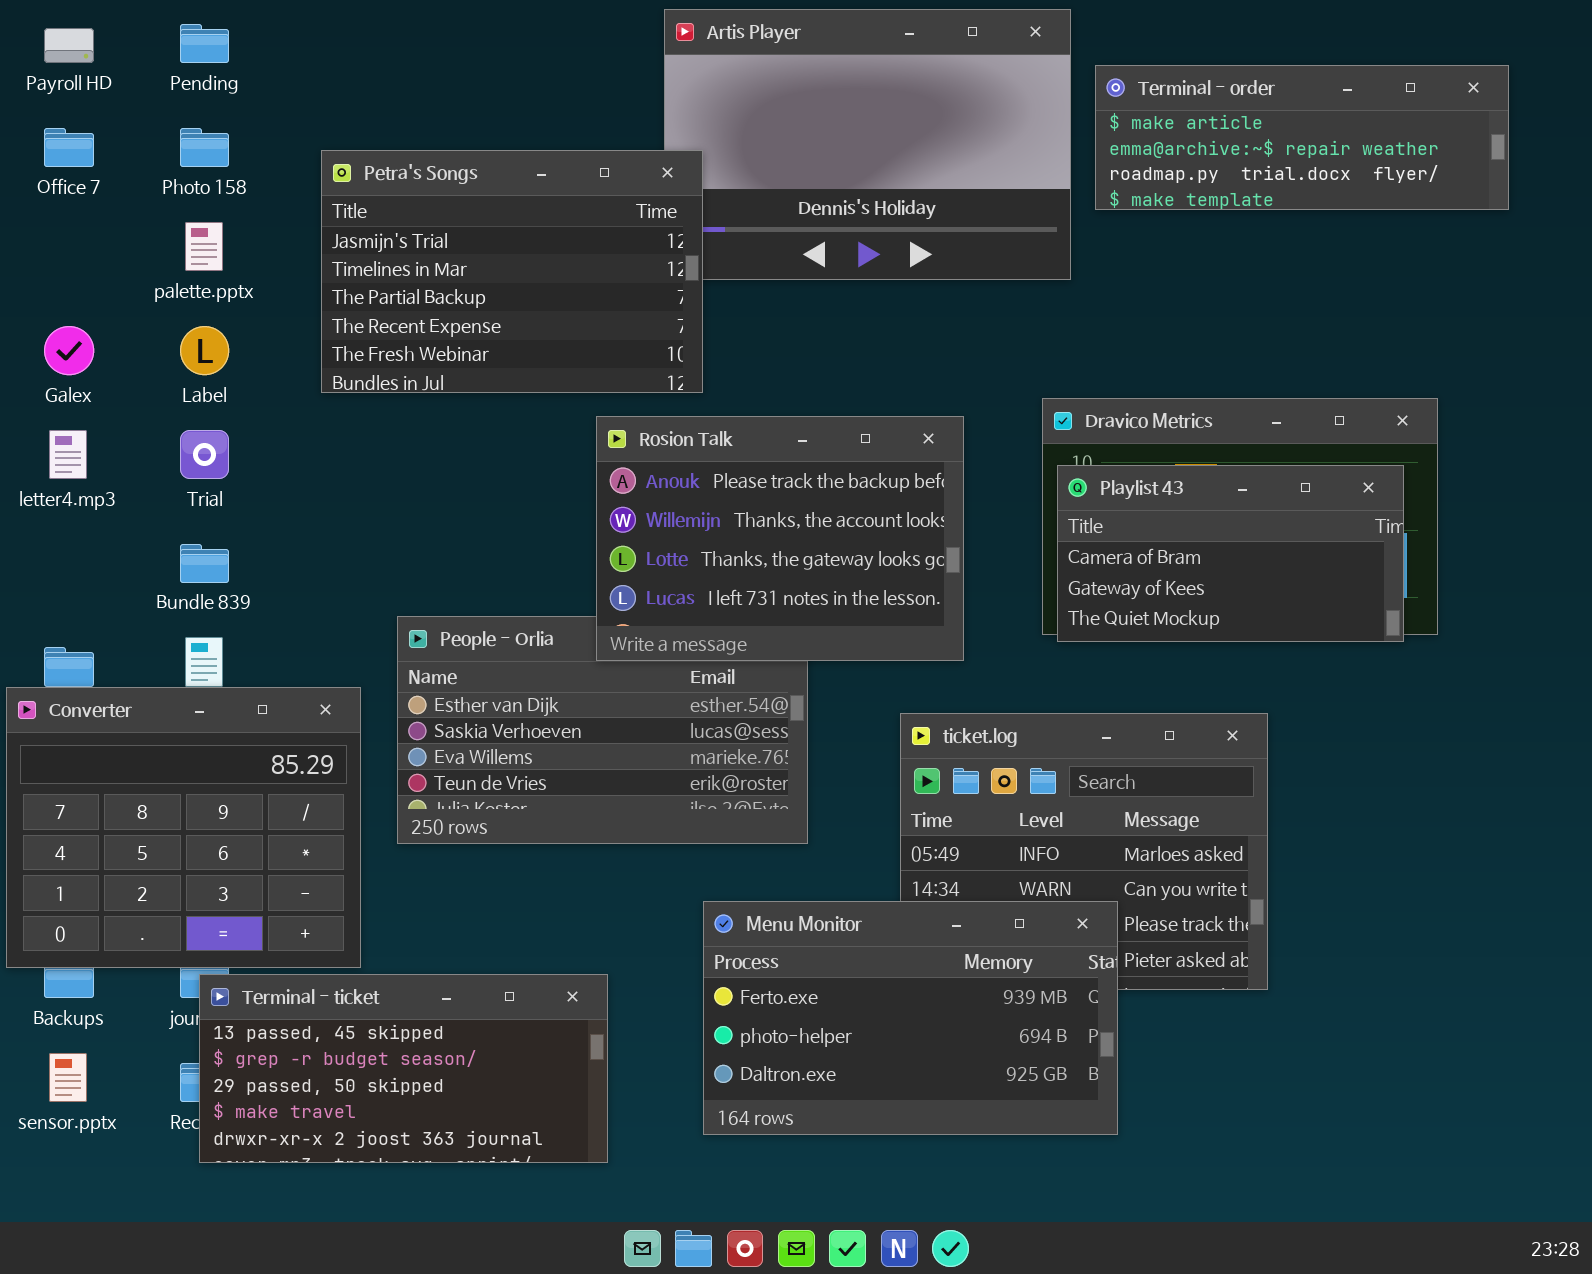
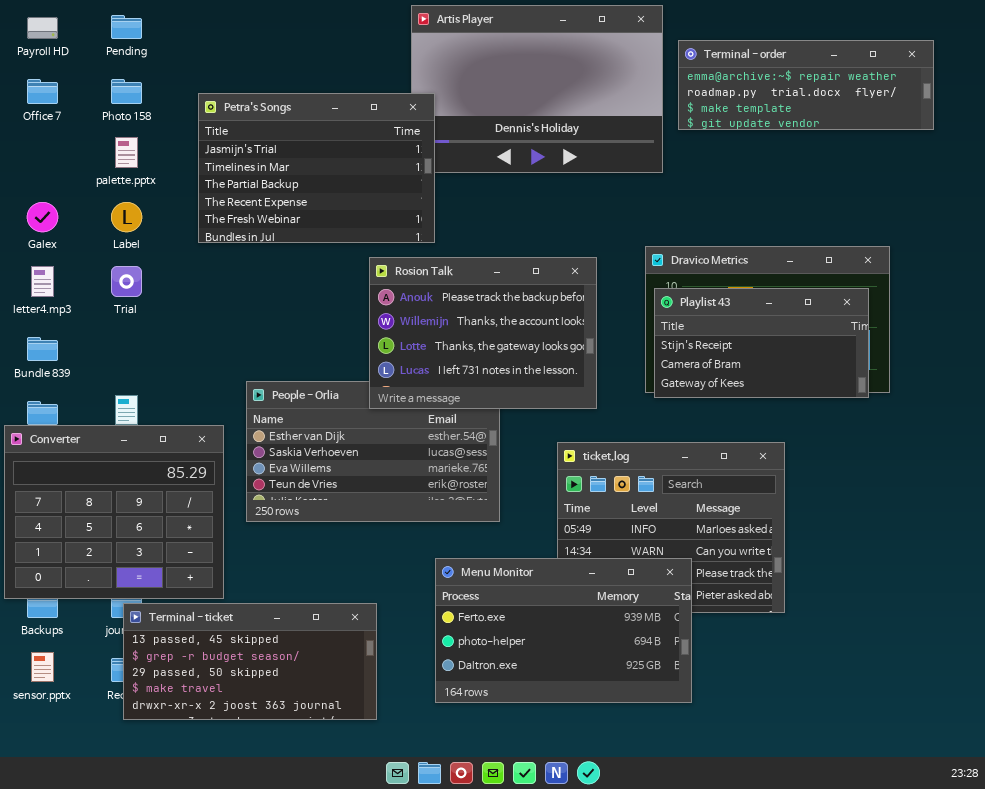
Terminal - order: [1095,65,1509,210] -> [678,40,934,130], scrolled down 1 row
Playlist 43: [1057,465,1404,642] -> [654,288,869,398], scrolled up 1 row
Bundle 839: [180,544,229,583] -> [27,337,58,361], moved

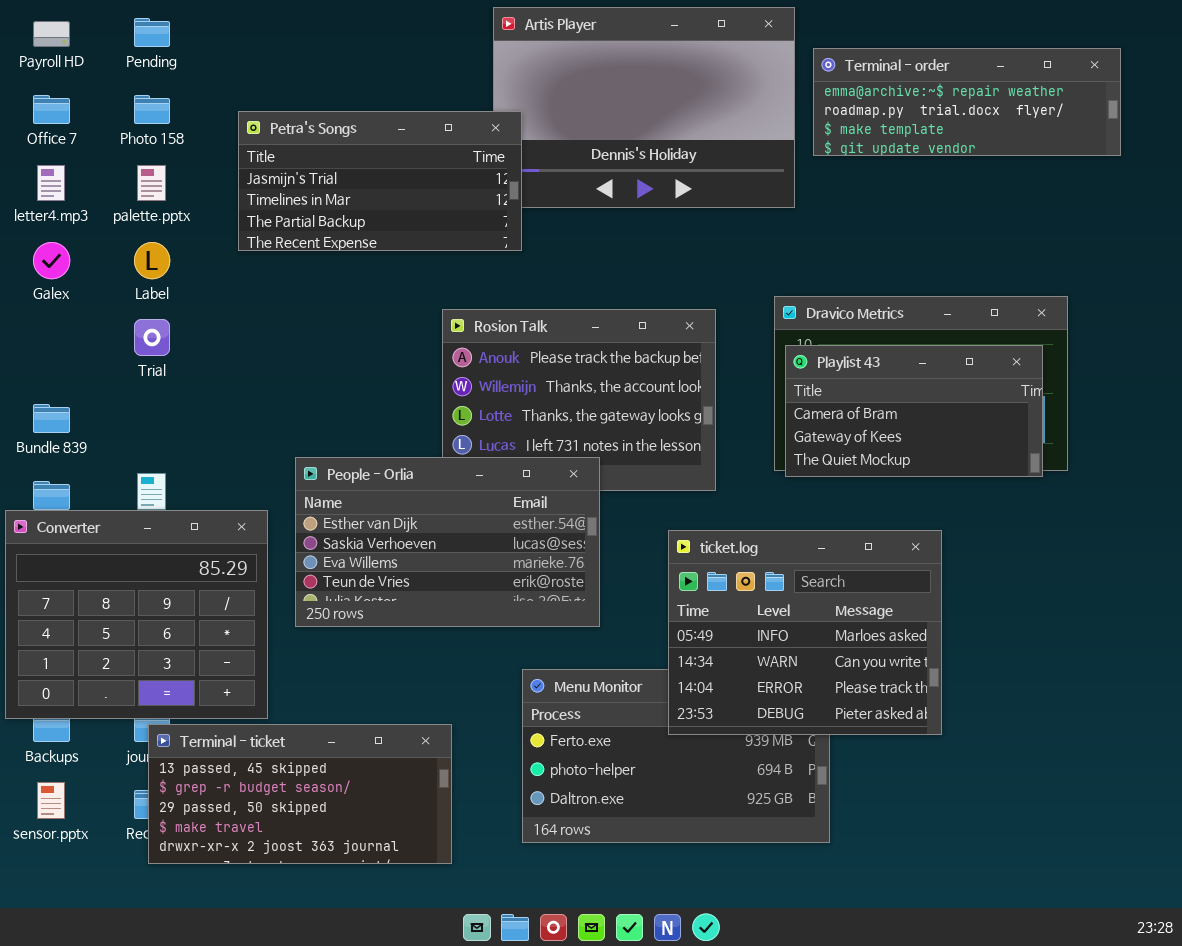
Petra's Songs: [198,93,435,243] -> [238,111,522,251], resized
letter4.mp3: [31,266,54,297] -> [37,165,65,201], moved
Playlist 43: [654,288,869,398] -> [785,345,1043,477], scrolled down 1 row
People - Orlia: [246,381,500,522] -> [295,457,600,627], raised
ticket.log: [557,442,785,613] -> [668,530,942,735], raised

